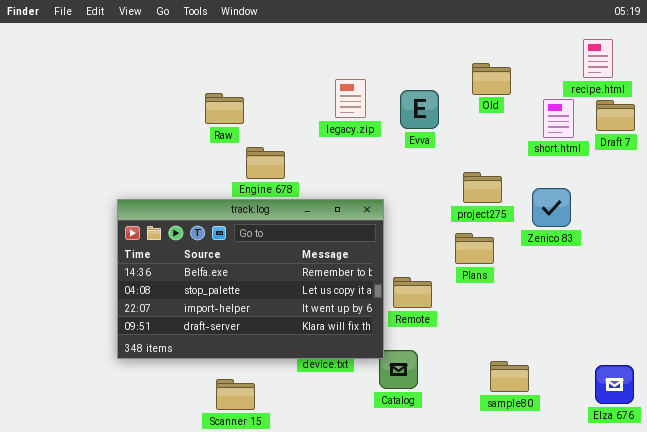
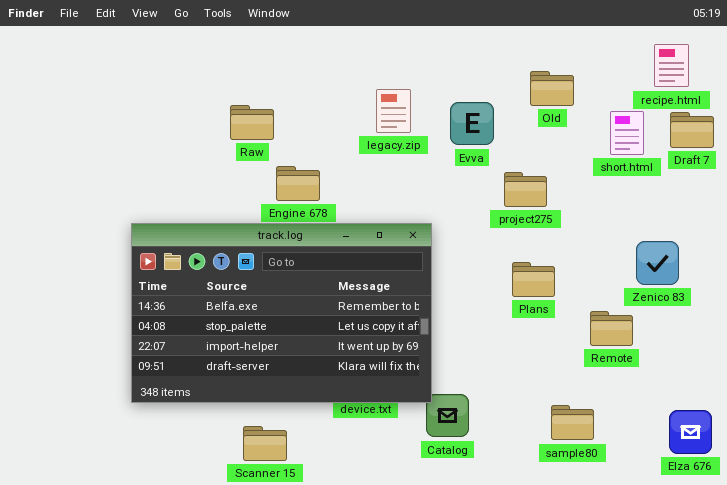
project275: [463,172,502,203] -> [504,172,547,207], moved
Zenico 83: [532,188,571,227] -> [636,241,679,285], moved
Remote: [393,277,432,308] -> [590,311,633,346], moved

